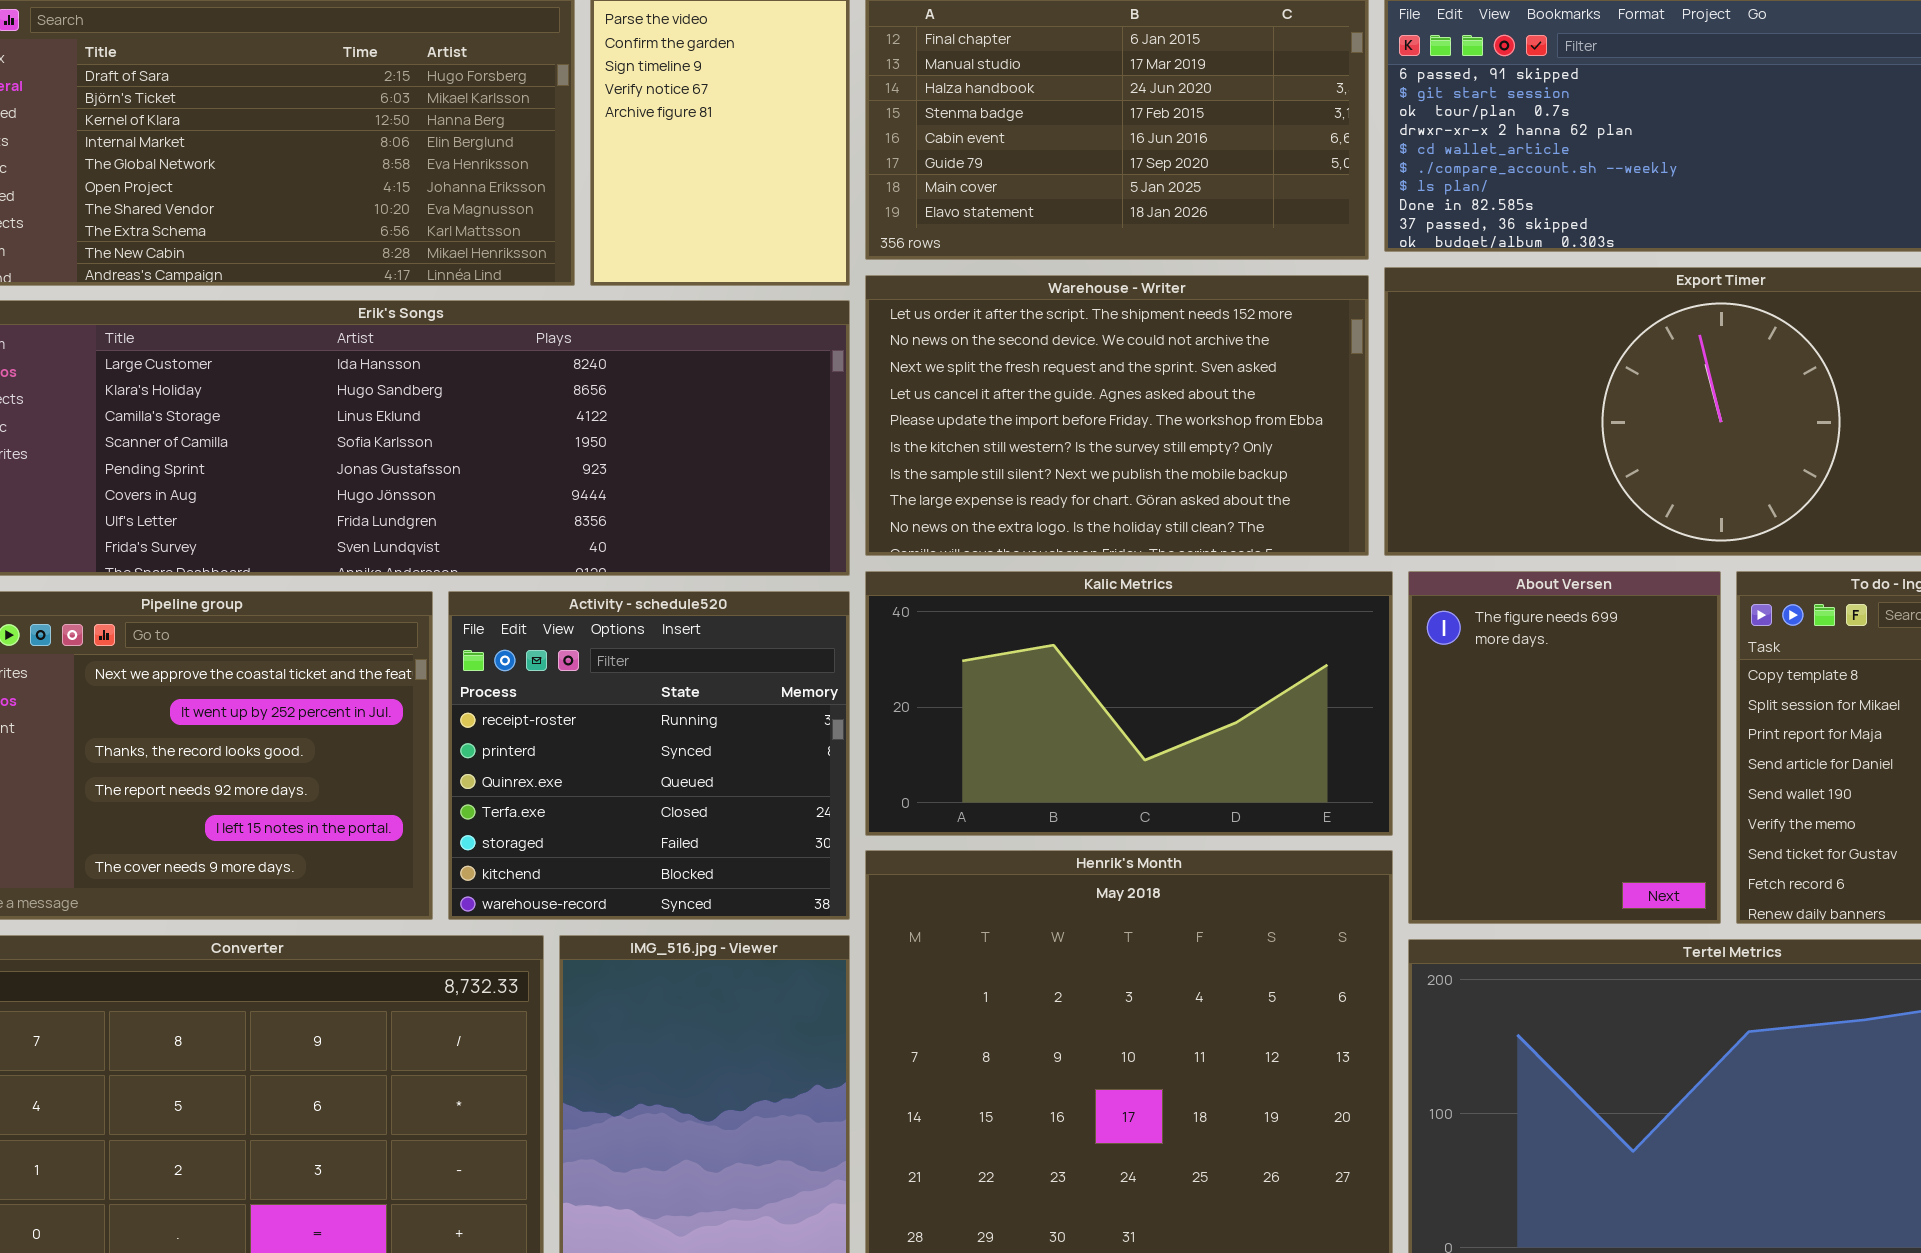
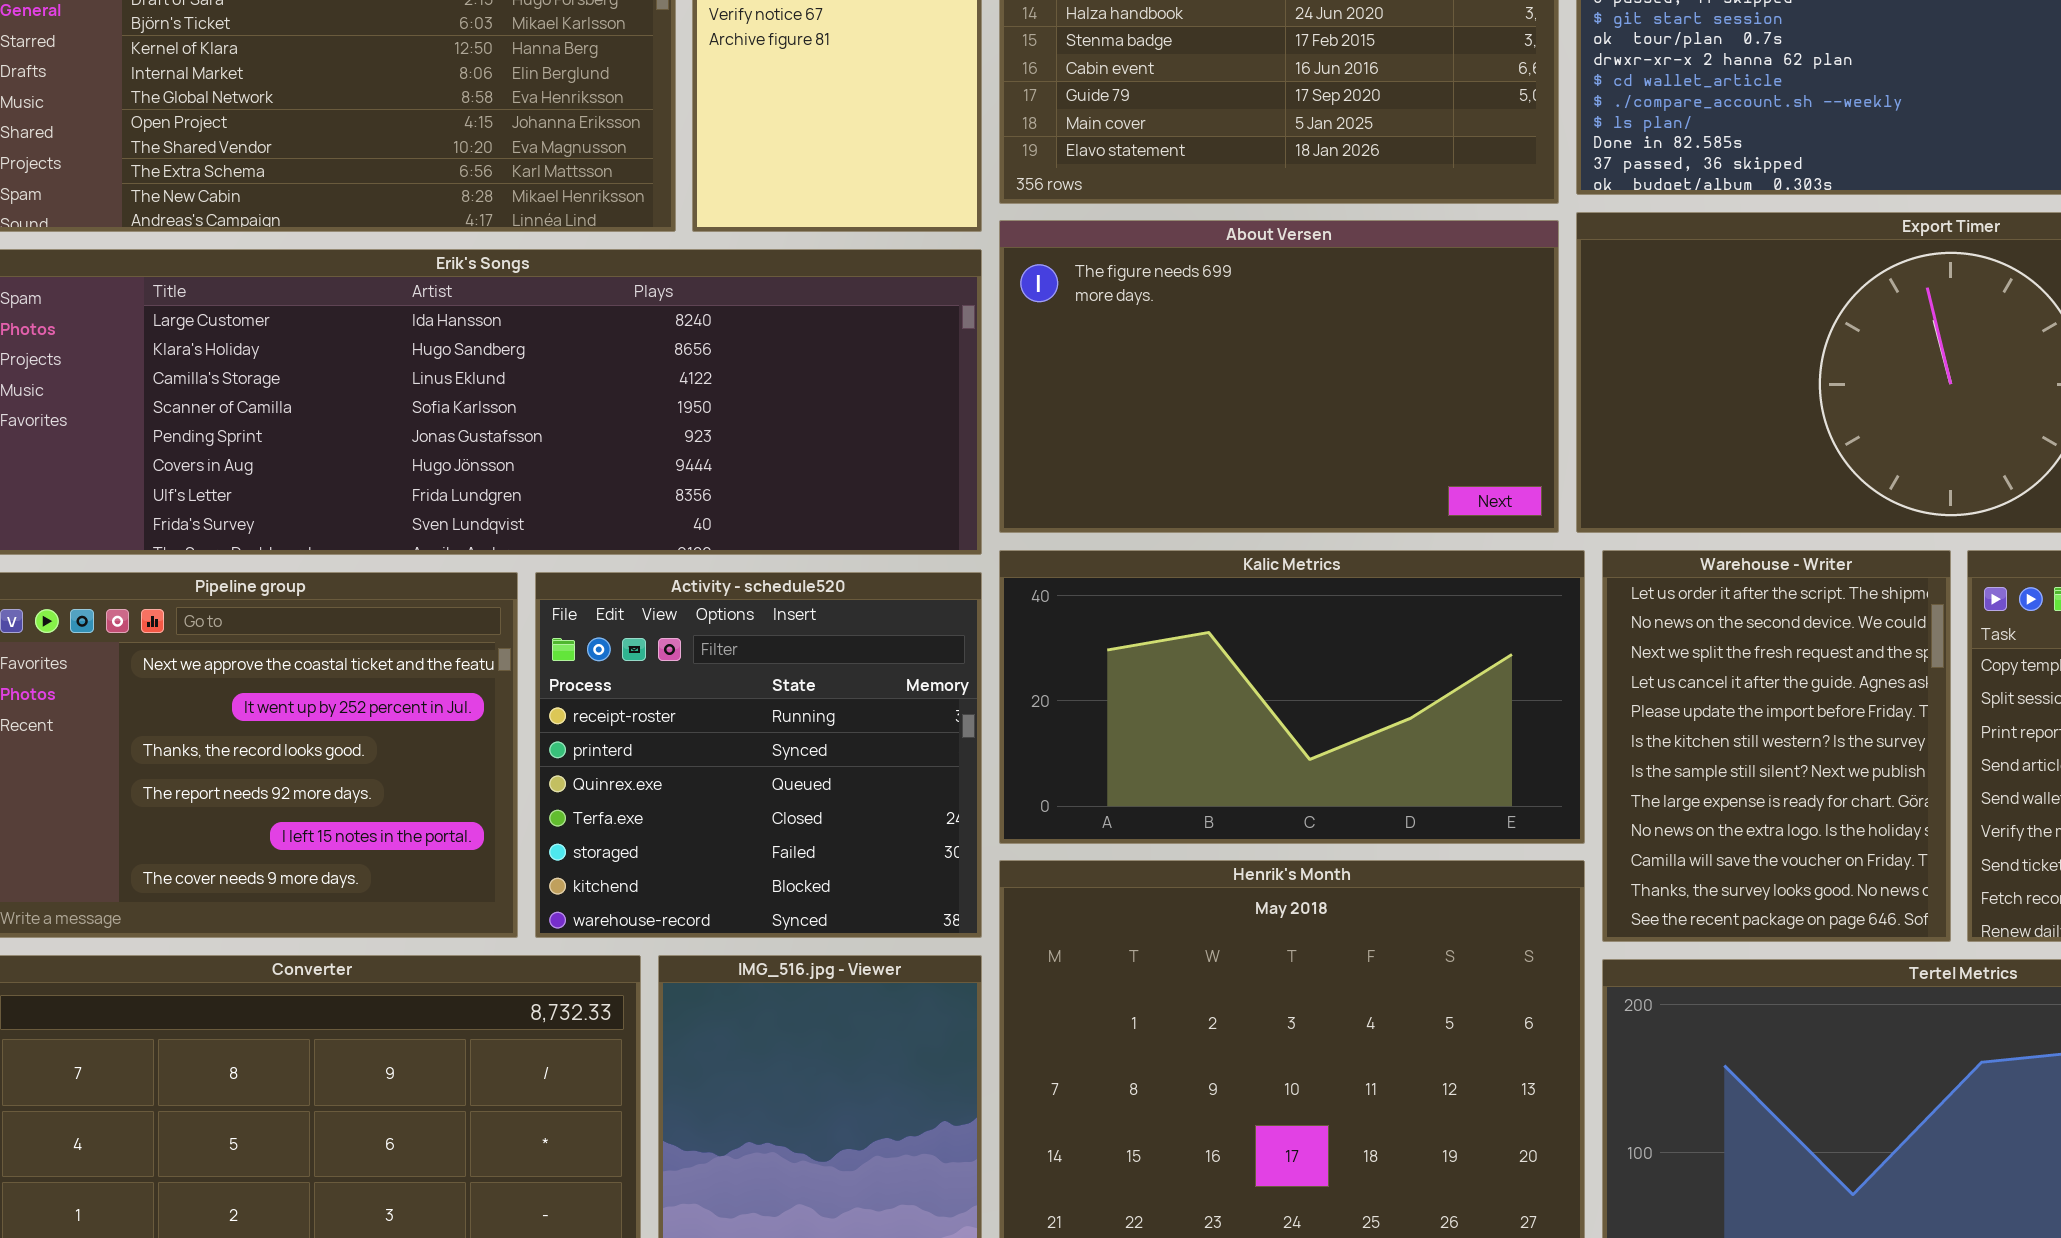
Warehouse - Writer: [865,275,1369,556] -> [1602,550,1951,942], moved, resized
About Versen: [1408,571,1721,924] -> [999,220,1559,533], moved, resized

